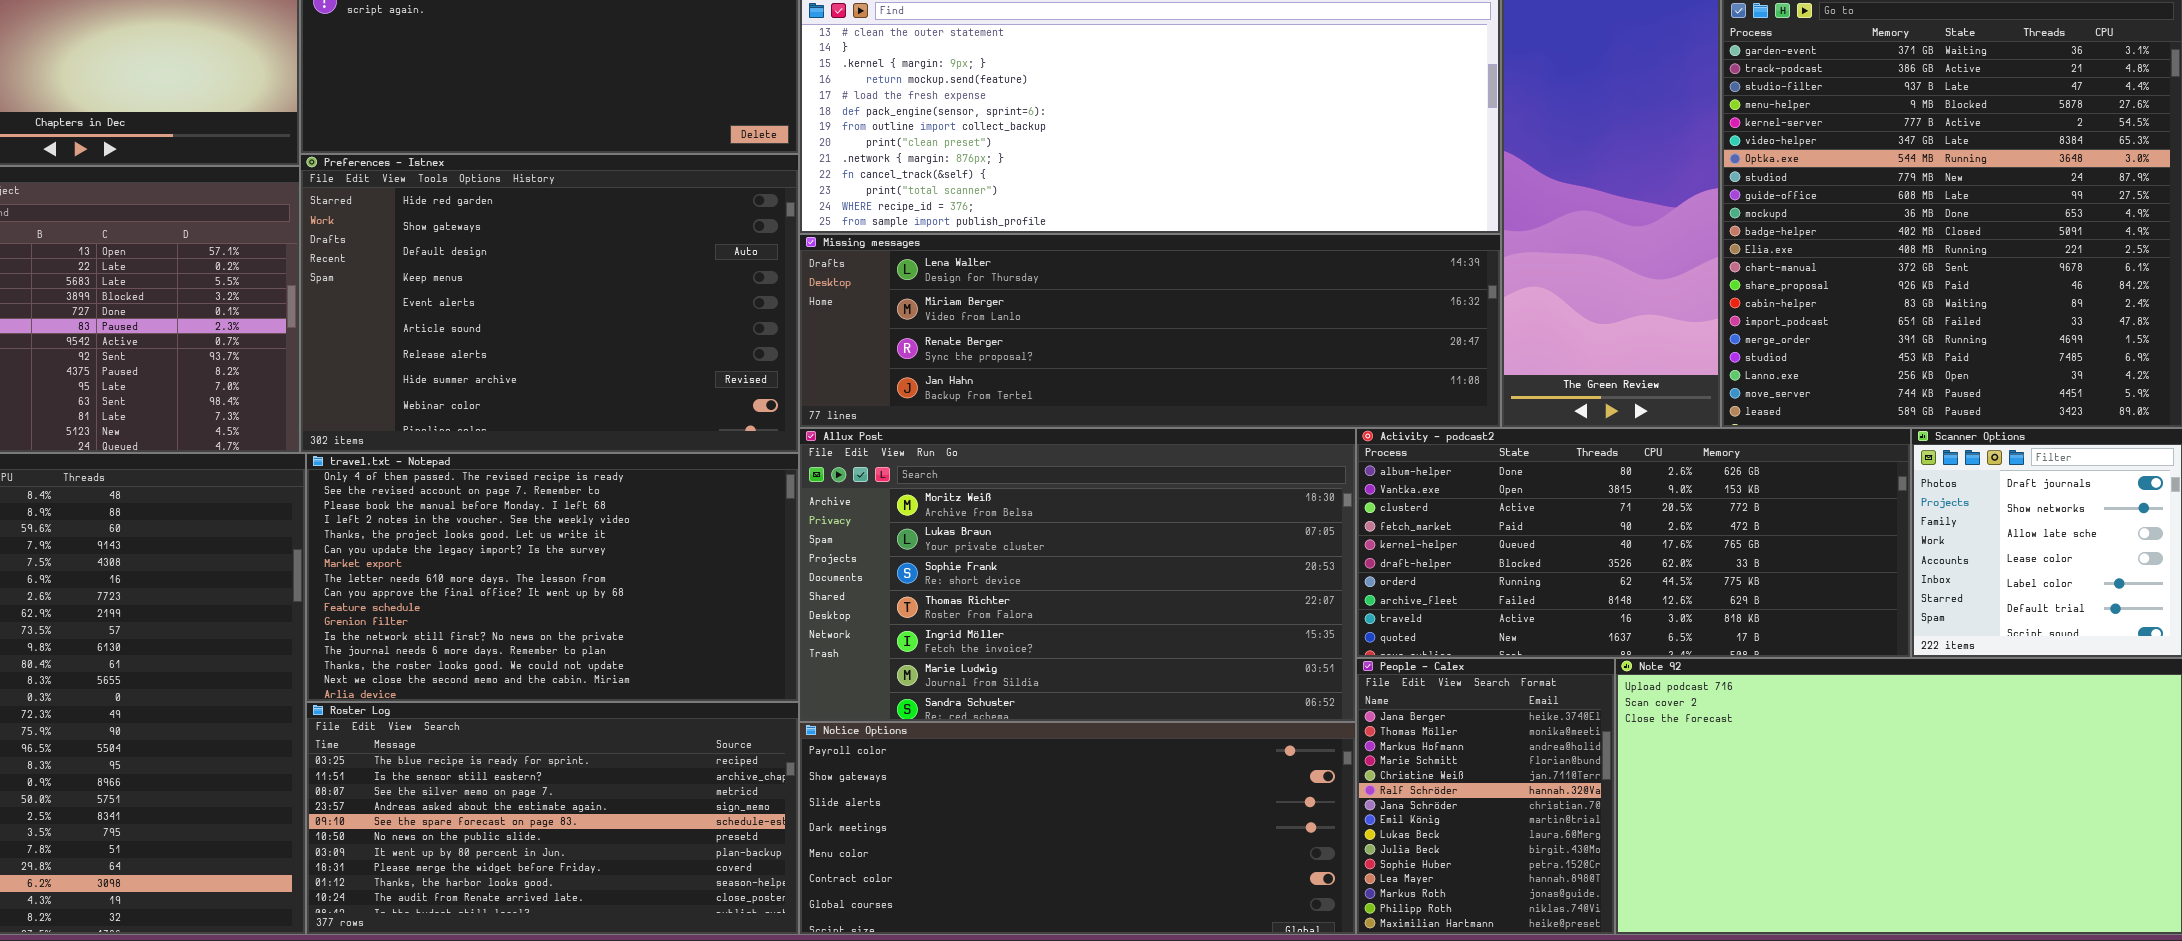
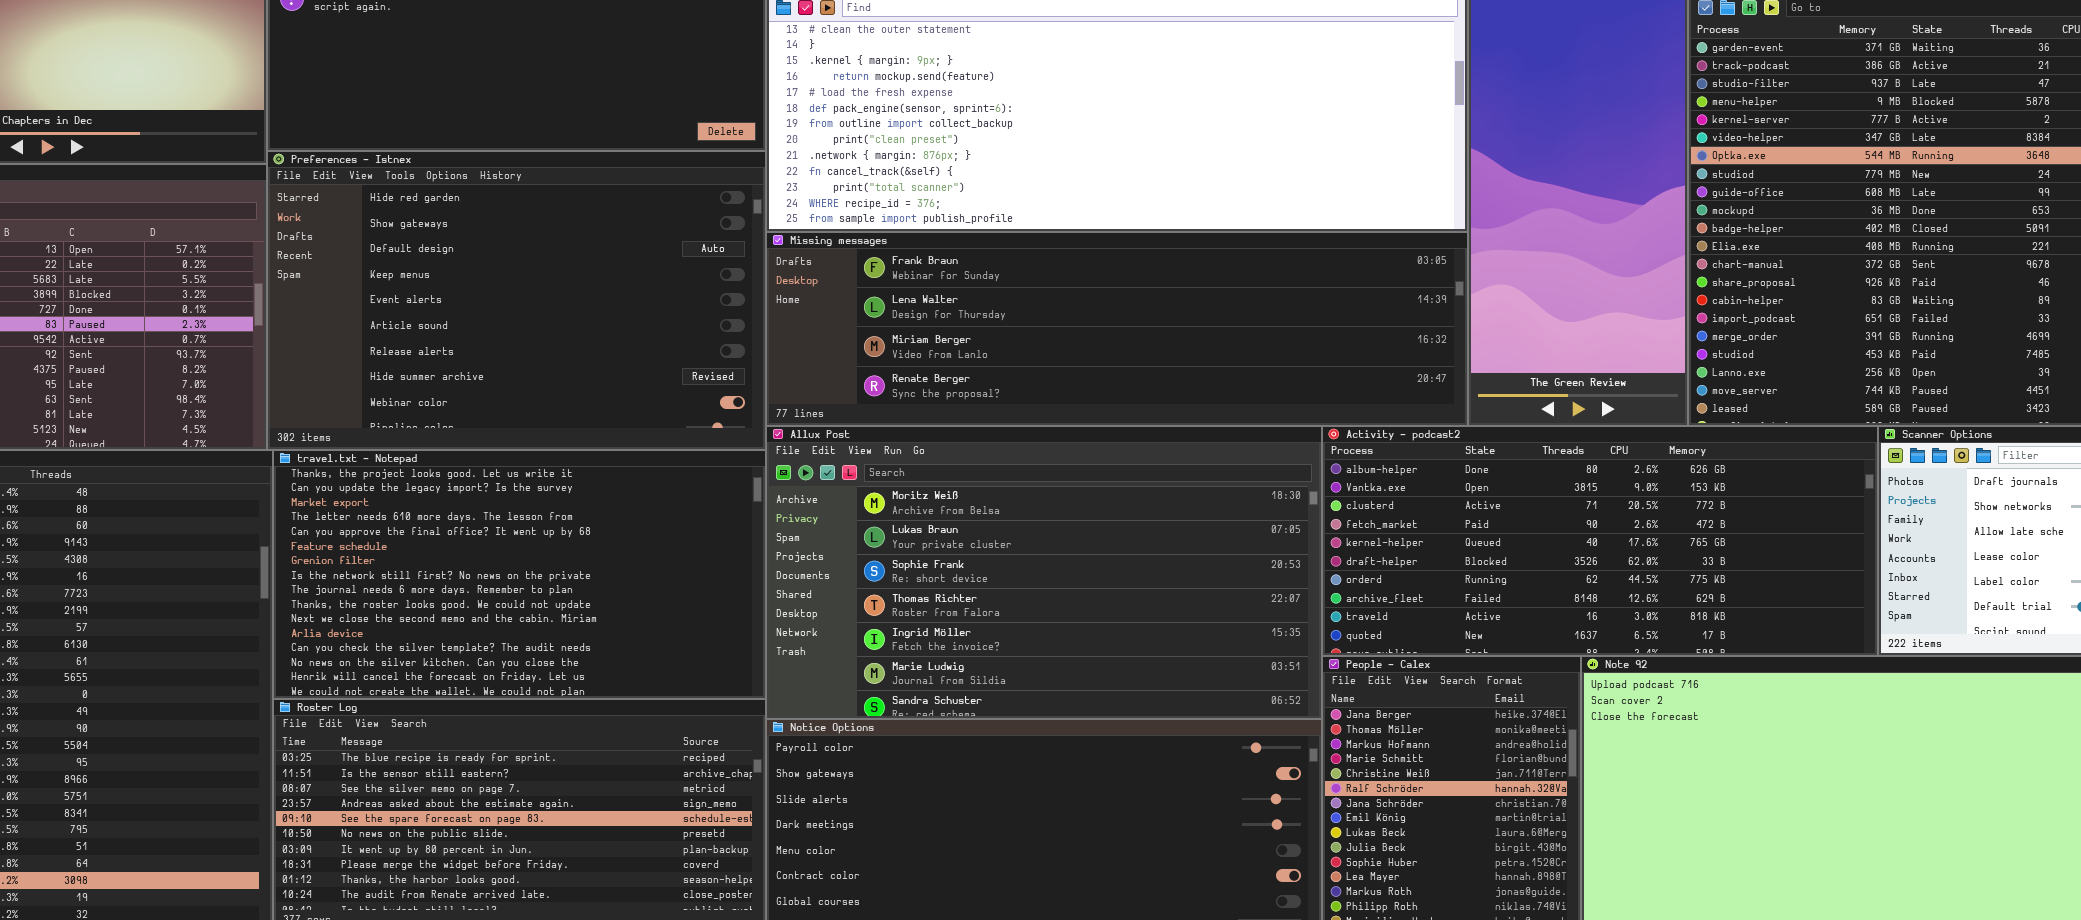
Missing messages: [799,234,1501,428] -> [766,232,1468,426], scrolled up 1 row
travel.txt - Notepad: [306,453,799,702] -> [273,450,766,699], scrolled down 4 rows

